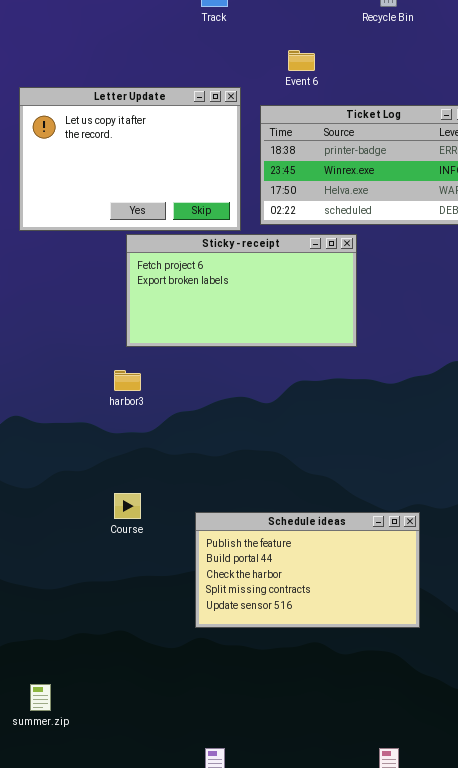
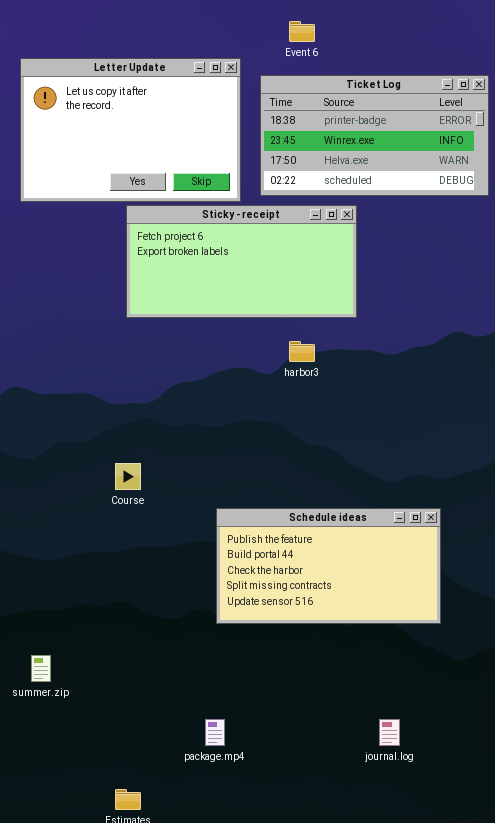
harbor3: [114,370,141,391] -> [289,341,315,362], moved
Schedule ideas: [195,512,420,628] -> [216,508,441,624], moved

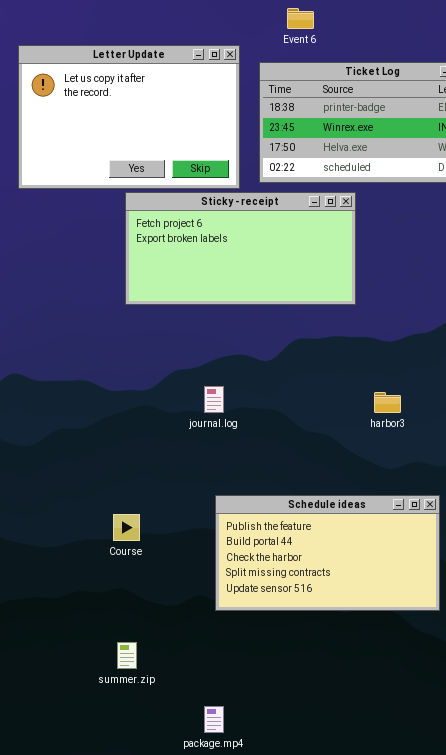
harbor3: [289,341,315,362] -> [374,392,401,413], moved
Course: [115,463,141,490] -> [113,514,140,541], moved
summer.zip: [31,655,51,682] -> [117,642,137,669], moved
journal.log: [379,719,400,746] -> [204,386,224,413], moved

